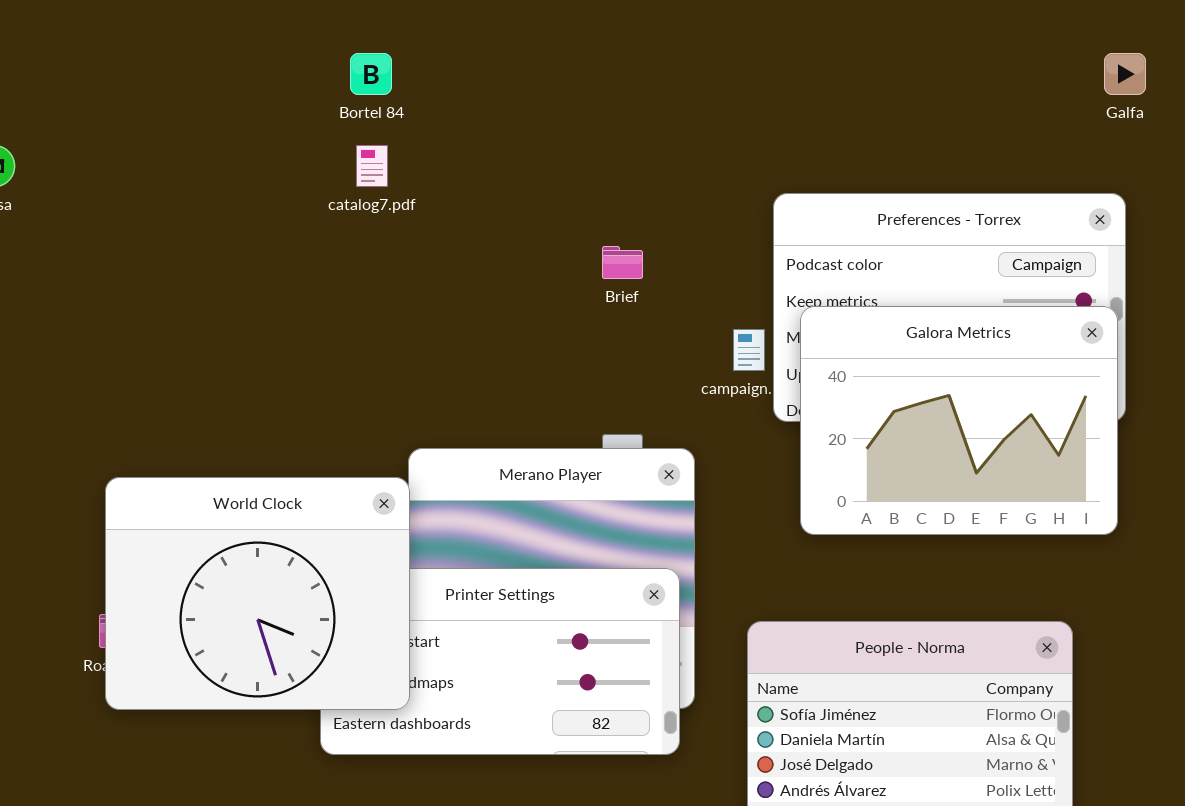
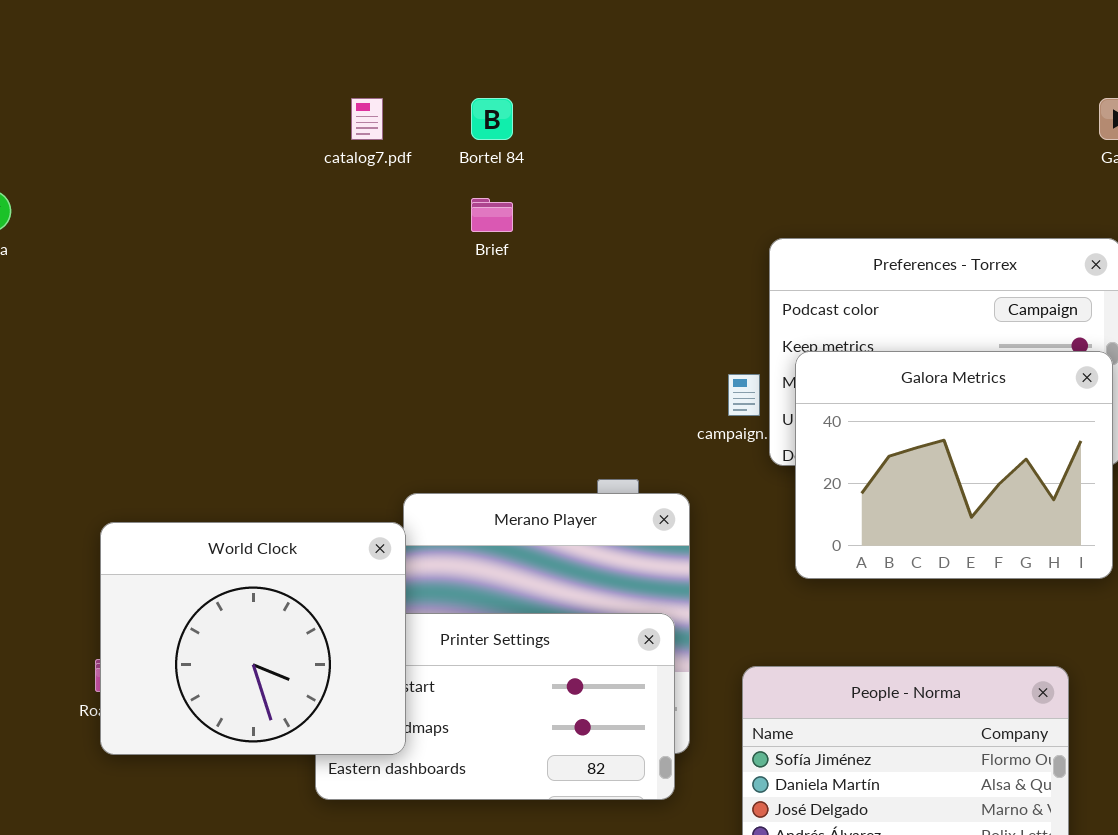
Bortel 84: [350,53,392,95] -> [471,98,513,140], moved
catalog7.pdf: [356,145,388,187] -> [351,98,383,140], moved
Brief: [602,246,643,279] -> [471,198,513,232], moved

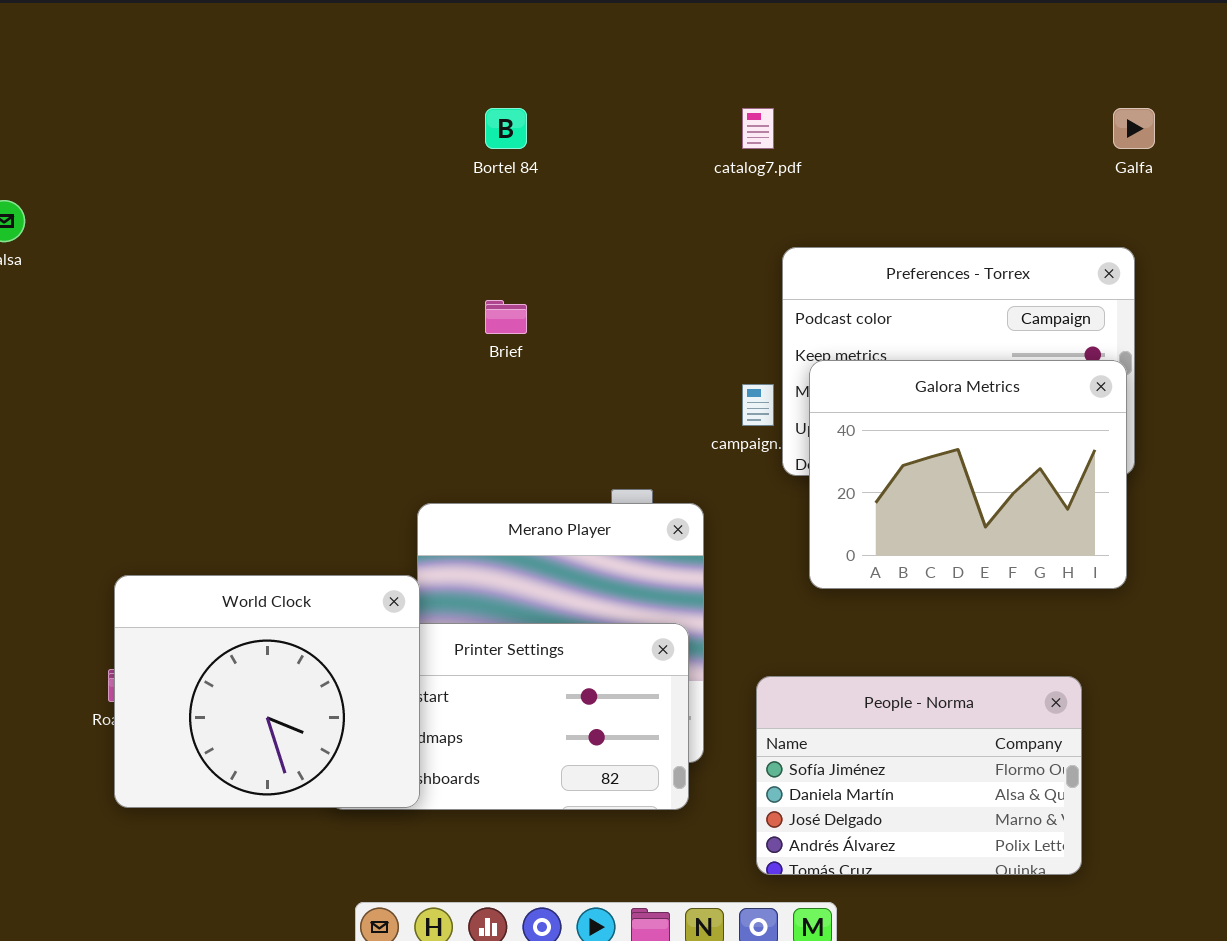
catalog7.pdf: [351,98,383,140] -> [742,108,774,149], moved
Brief: [471,198,513,232] -> [485,300,527,334], moved
World Clock: [100,522,406,755] -> [114,575,420,808], moved

